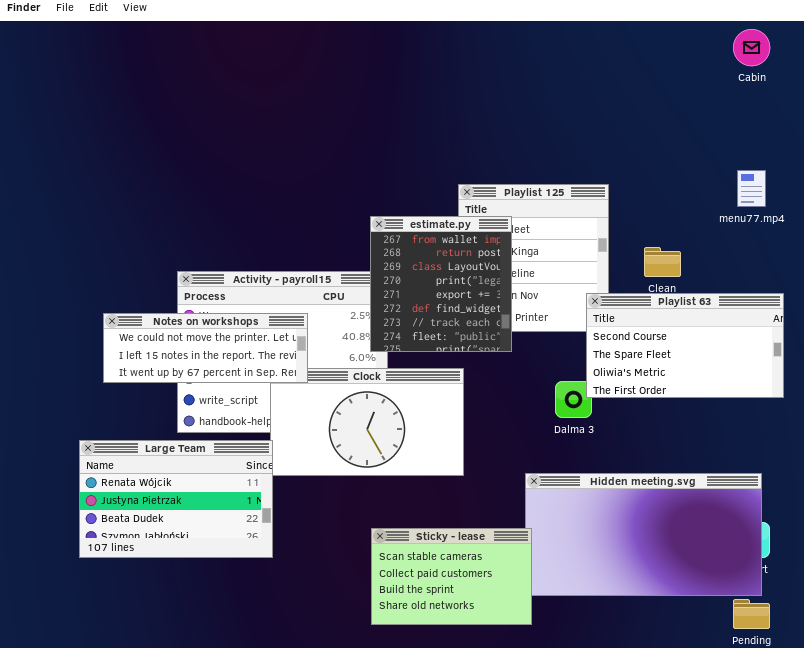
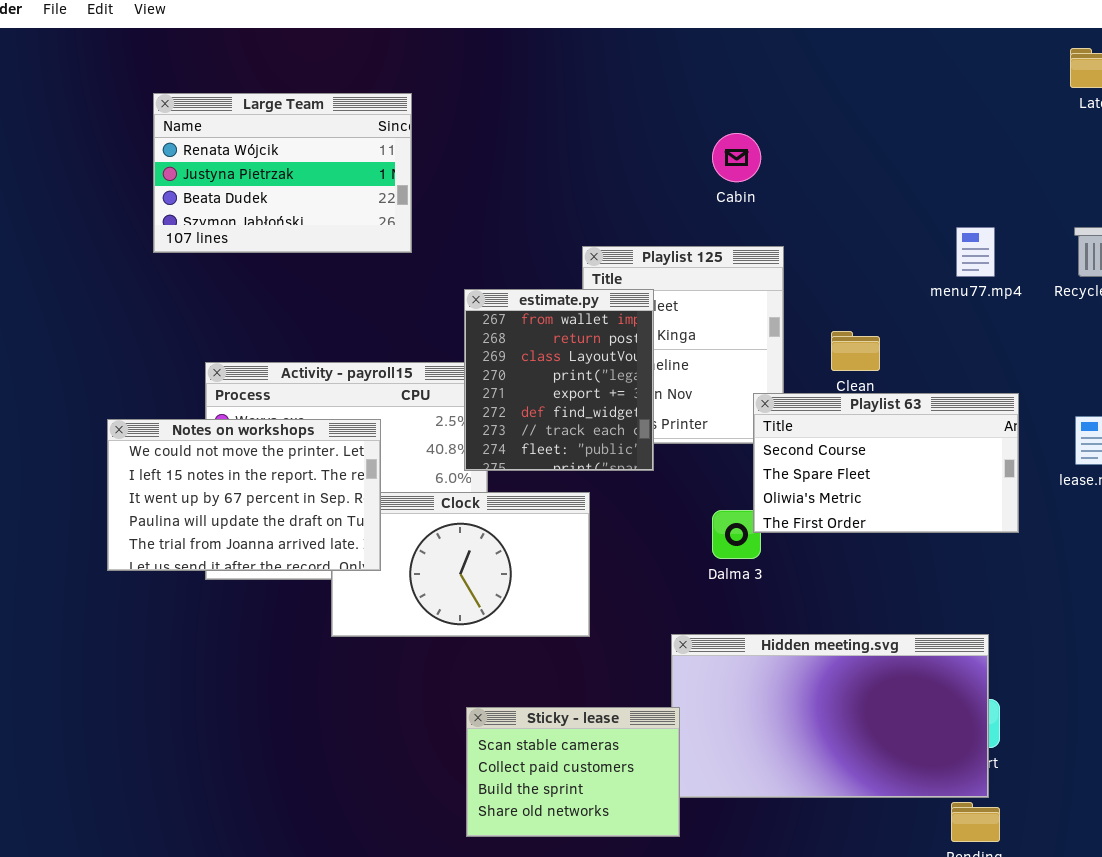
Cabin: [733,29,770,66] -> [712,133,761,182], moved
Notes on workshops: [103,313,308,383] -> [107,419,381,571], resized
Large Team: [79,440,273,558] -> [153,93,412,253], moved

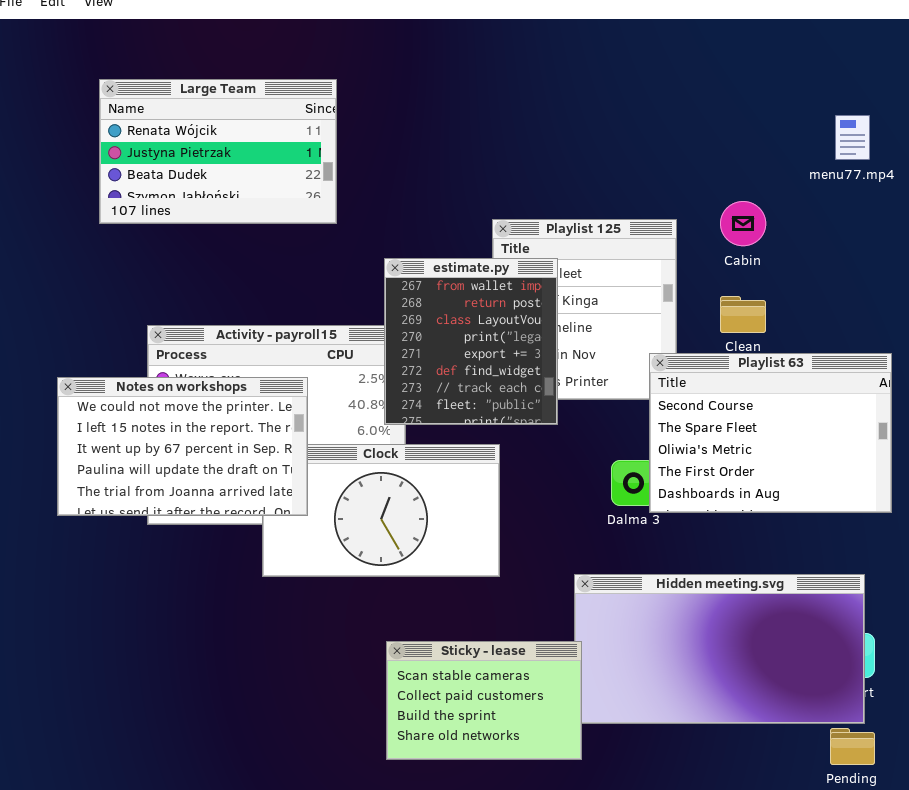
Cabin: [712,133,761,182] -> [720,201,766,246], moved
menu77.mp4: [956,227,995,277] -> [835,115,870,160], moved
Playlist 63: [753,393,1019,533] -> [649,353,892,513], resized

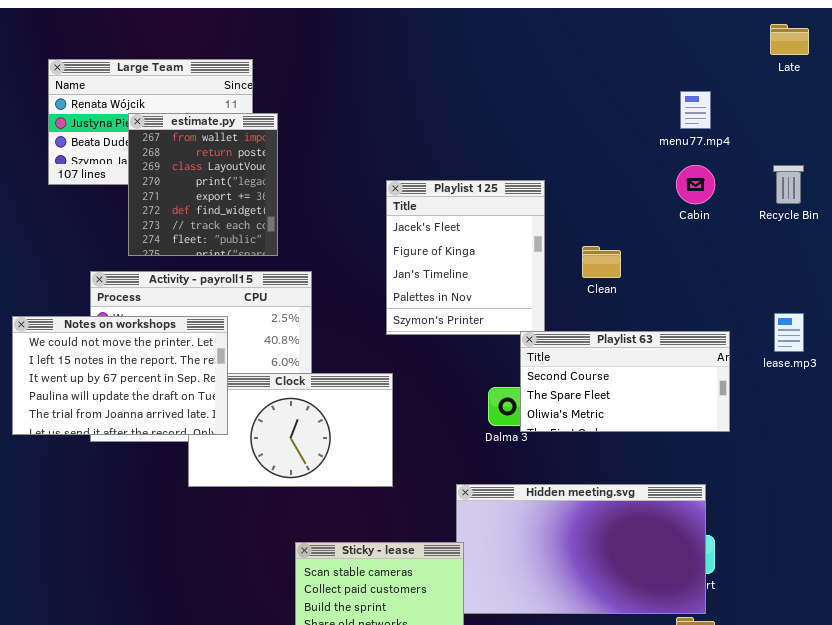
Cabin: [720,201,766,246] -> [676,165,715,204], moved
estimate.py: [384,258,558,425] -> [128,113,278,256], moved
Playlist 63: [649,353,892,513] -> [520,331,730,432], resized

